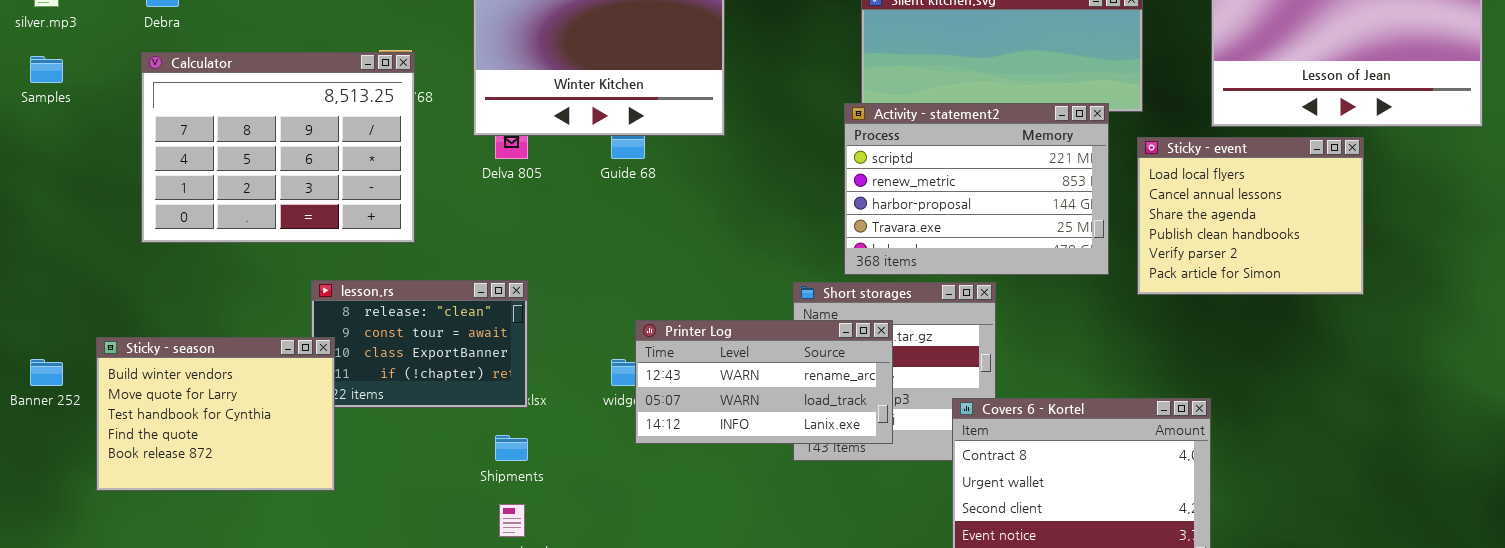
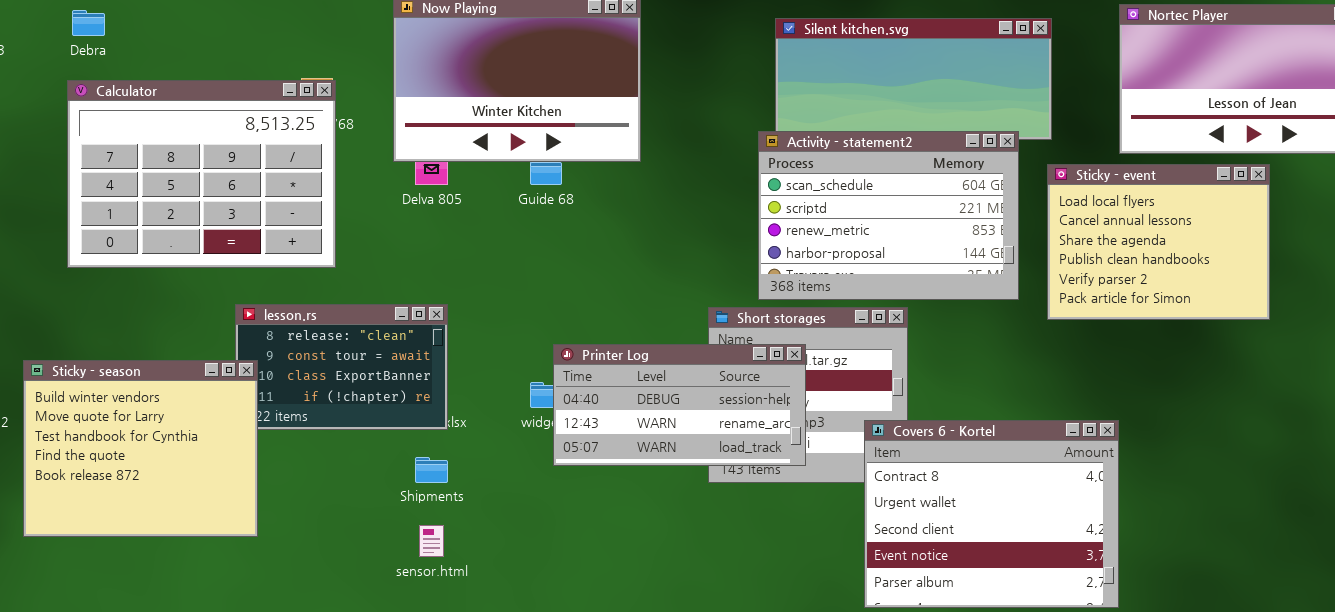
Activity - statement2: [844,103,1109,275] -> [758,131,1019,300], scrolled up 1 row
Printer Log: [635,320,893,444] -> [553,344,806,466], scrolled up 1 row
Sticky - season: [96,337,335,491] -> [23,360,258,537], resized

